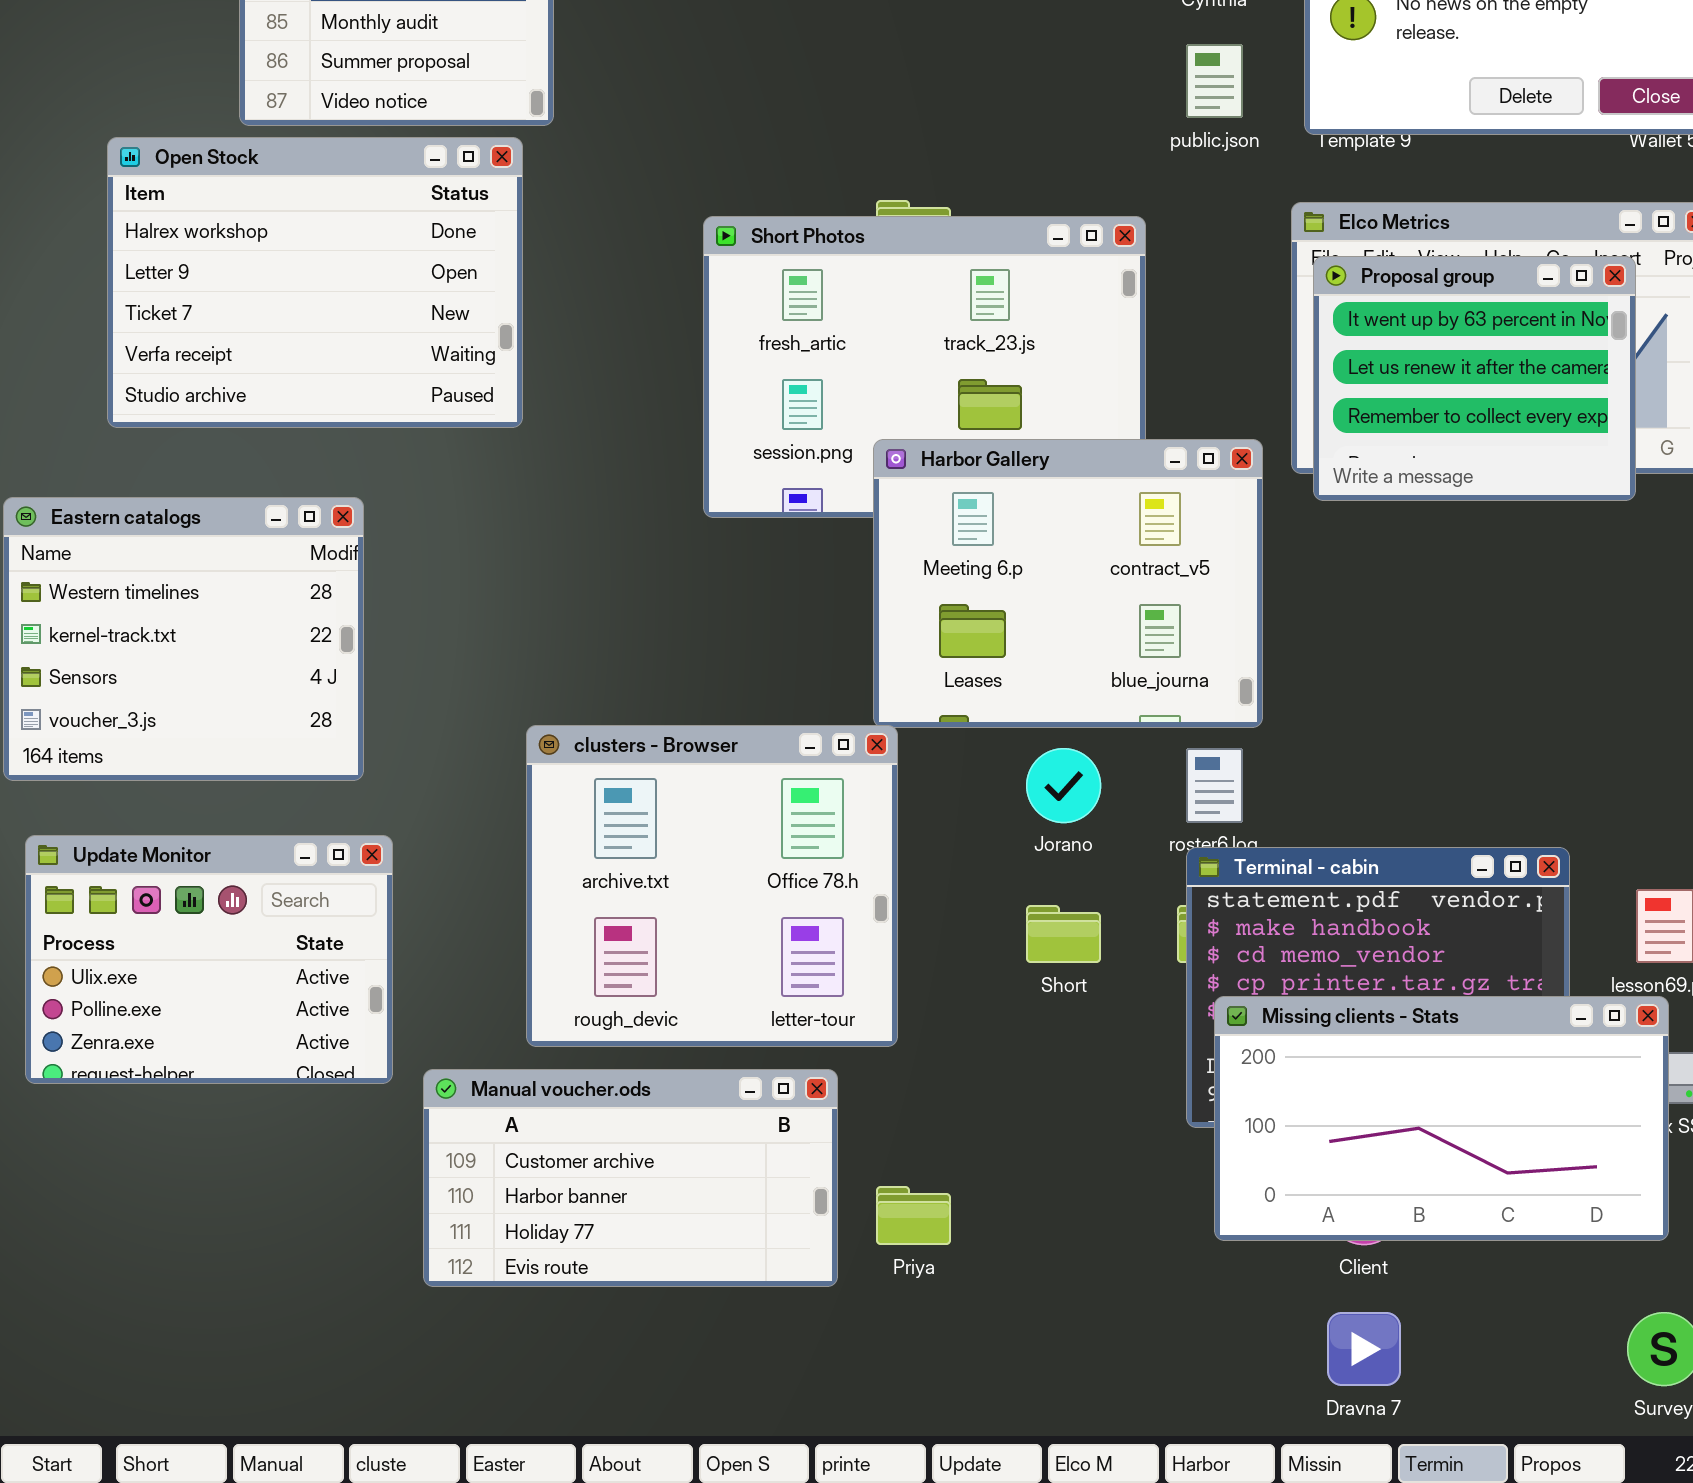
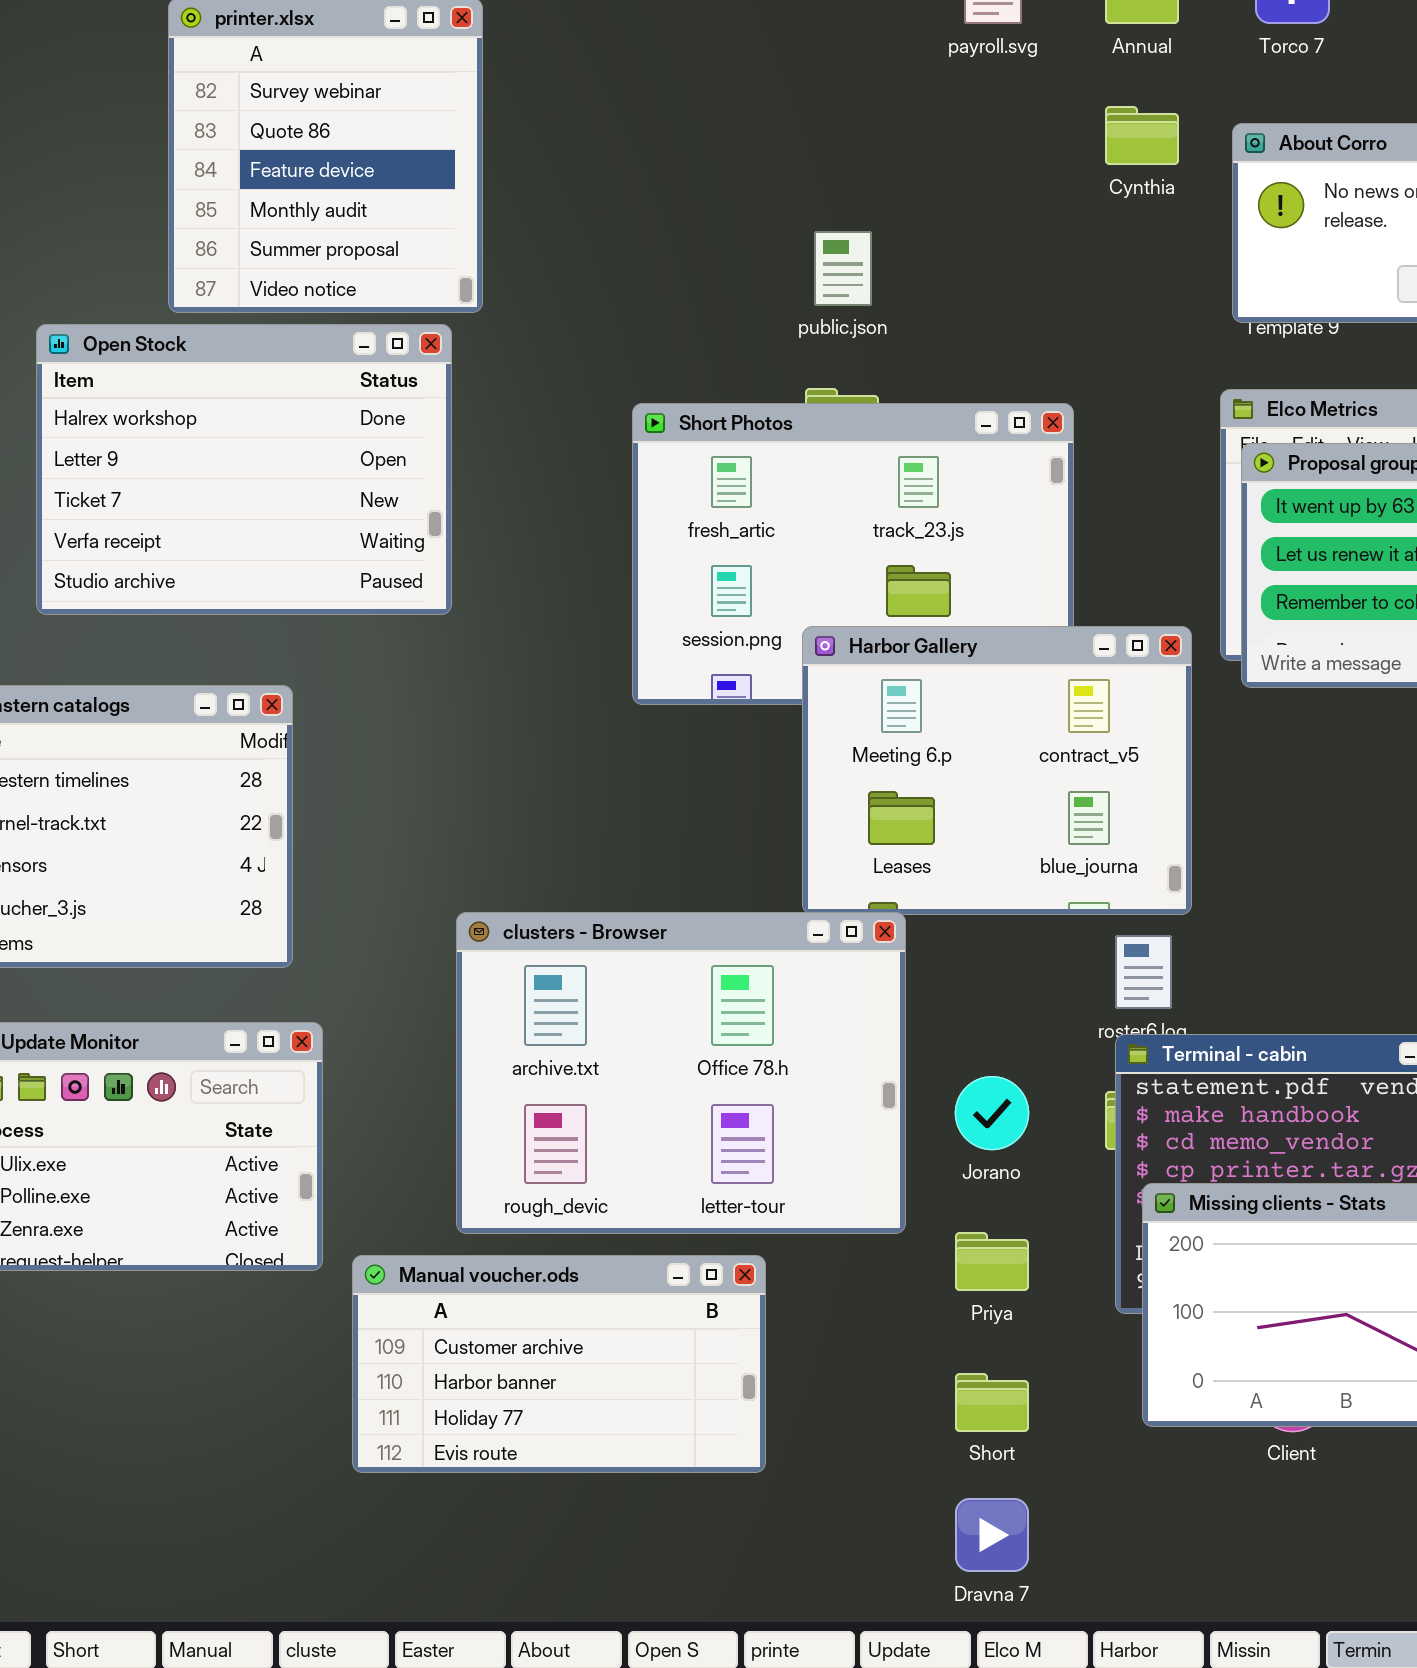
public.json: [1186,44,1243,118] -> [814,231,872,306], moved
clusters - Browser: [526,725,898,1047] -> [456,912,906,1234], resized
Jorano: [1026,748,1101,823] -> [955,1076,1029,1150], moved
Short: [1026,905,1101,963] -> [955,1373,1029,1432], moved
Priya: [876,1186,951,1245] -> [955,1232,1029,1291], moved
Dravna 7: [1327,1312,1401,1386] -> [955,1498,1029,1572], moved

